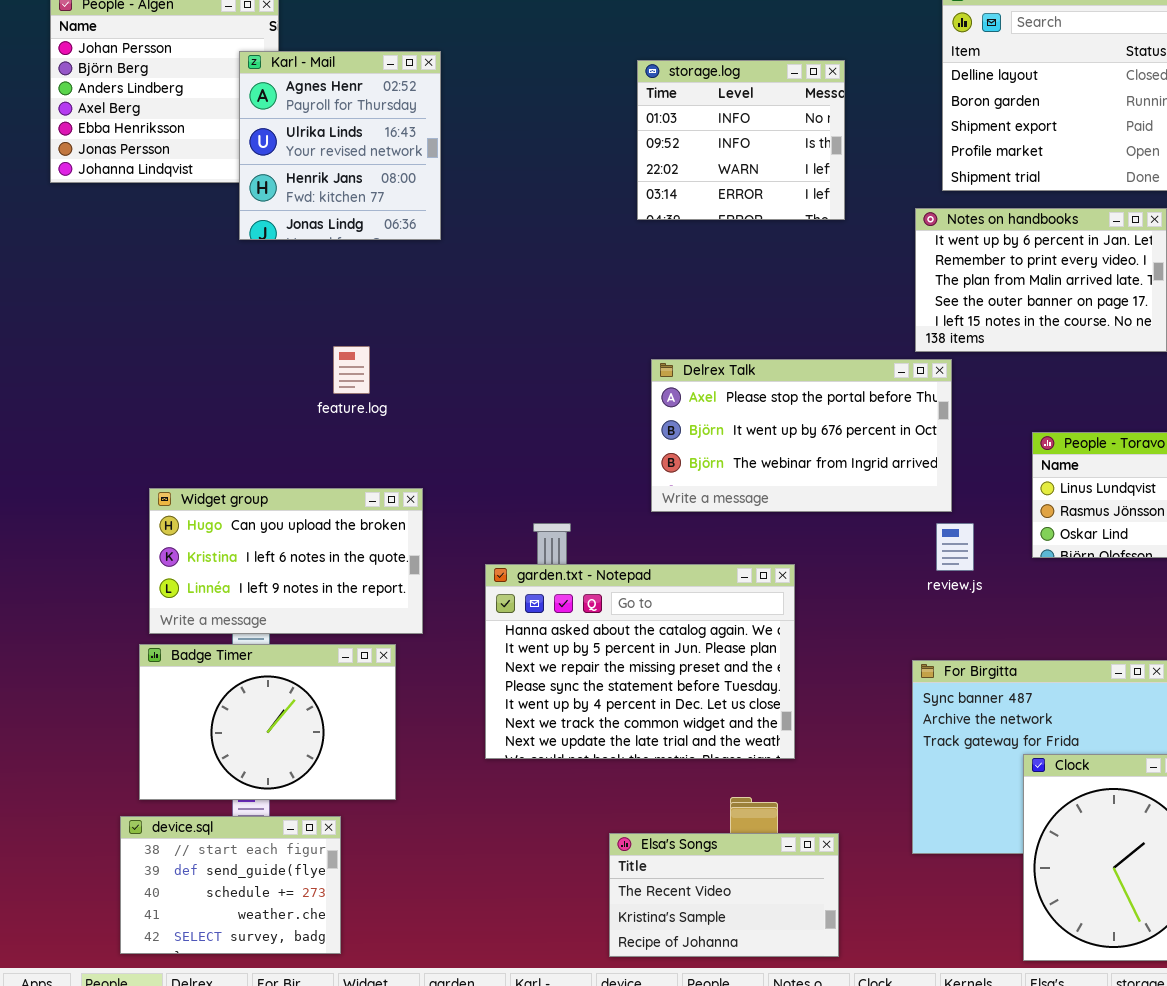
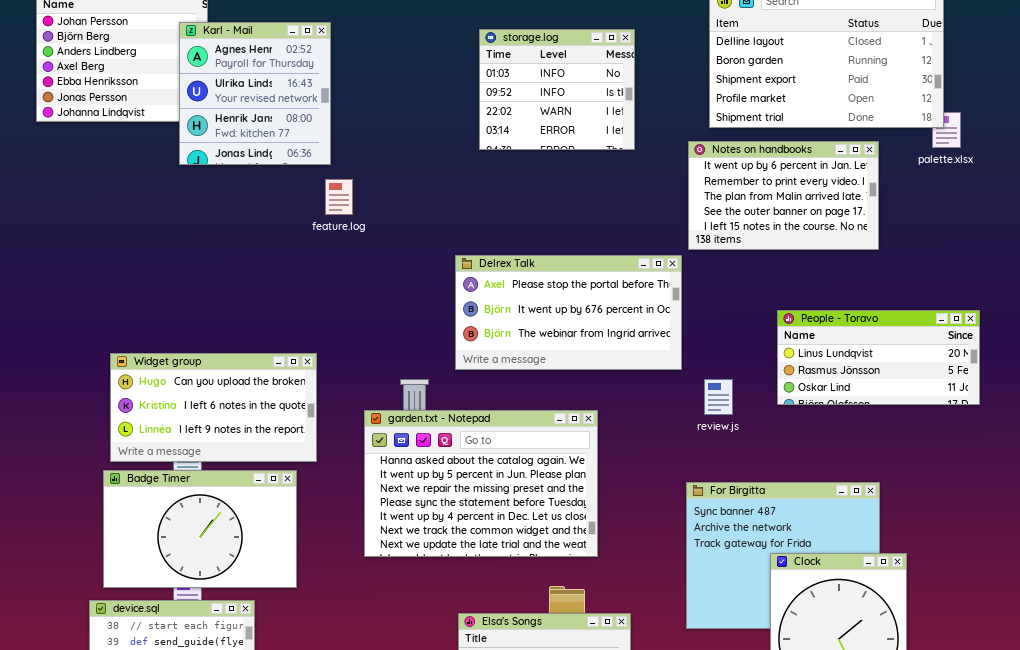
feature.log: [333,346,370,394] -> [325,179,353,215], moved
Delrex Talk: [651,359,952,512] -> [455,255,682,370], moved

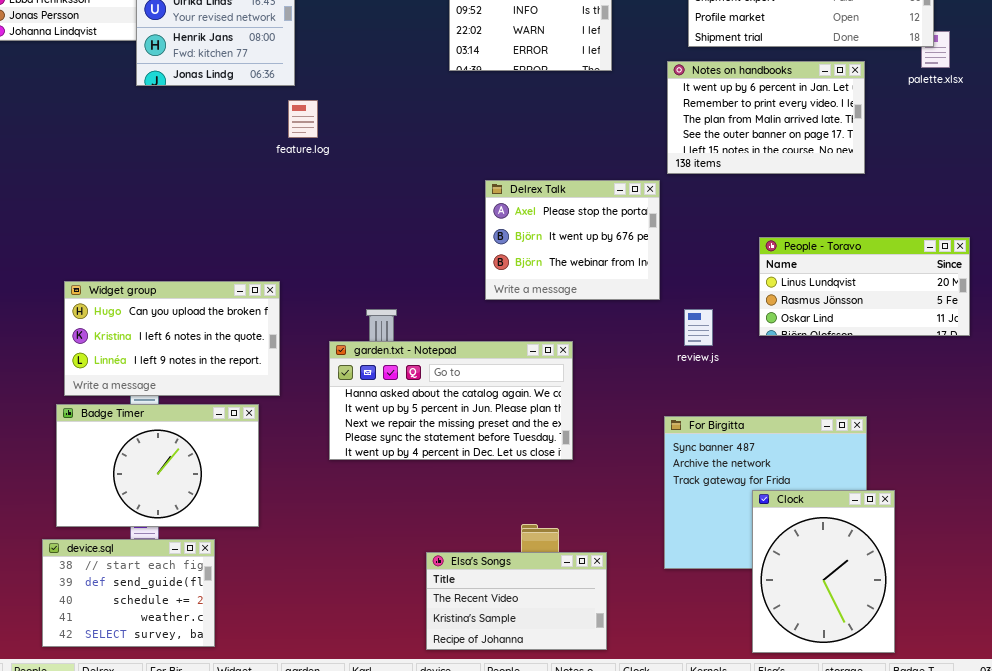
Delrex Talk: [455,255,682,370] -> [485,180,660,300], resized
garden.txt - Notepad: [364,410,598,557] -> [329,341,573,460], resized

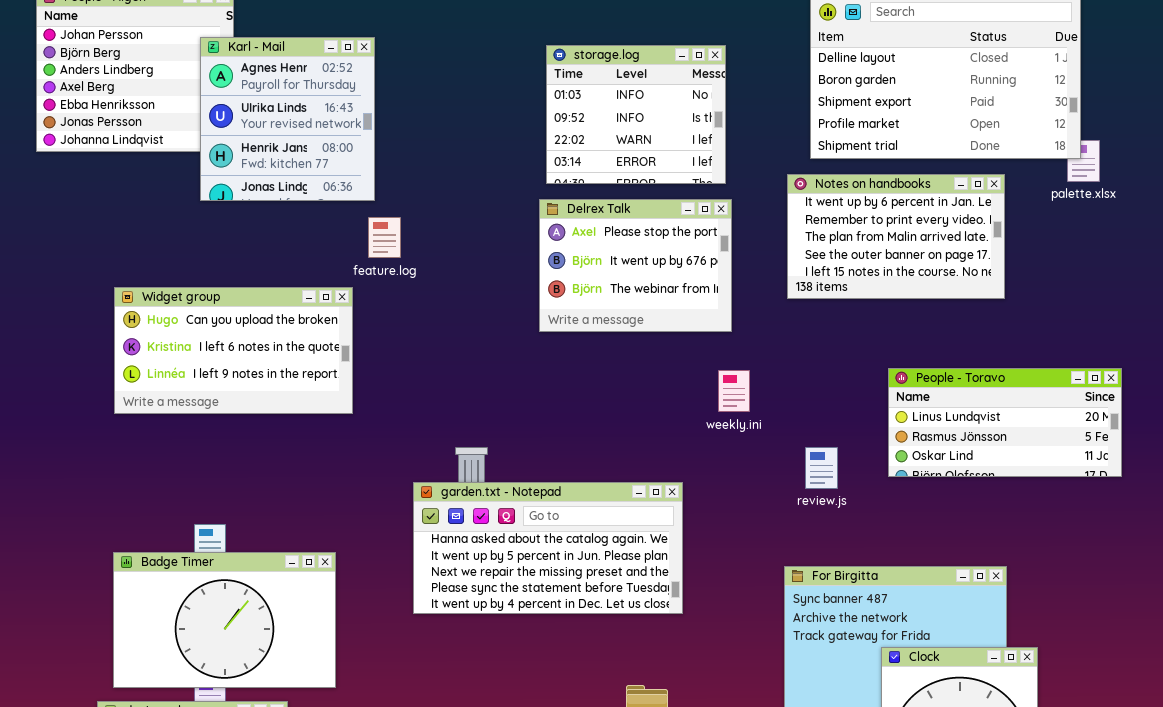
Delrex Talk: [485,180,660,300] -> [539,199,732,332], moved
Widget group: [64,281,280,396] -> [114,287,353,414], moved

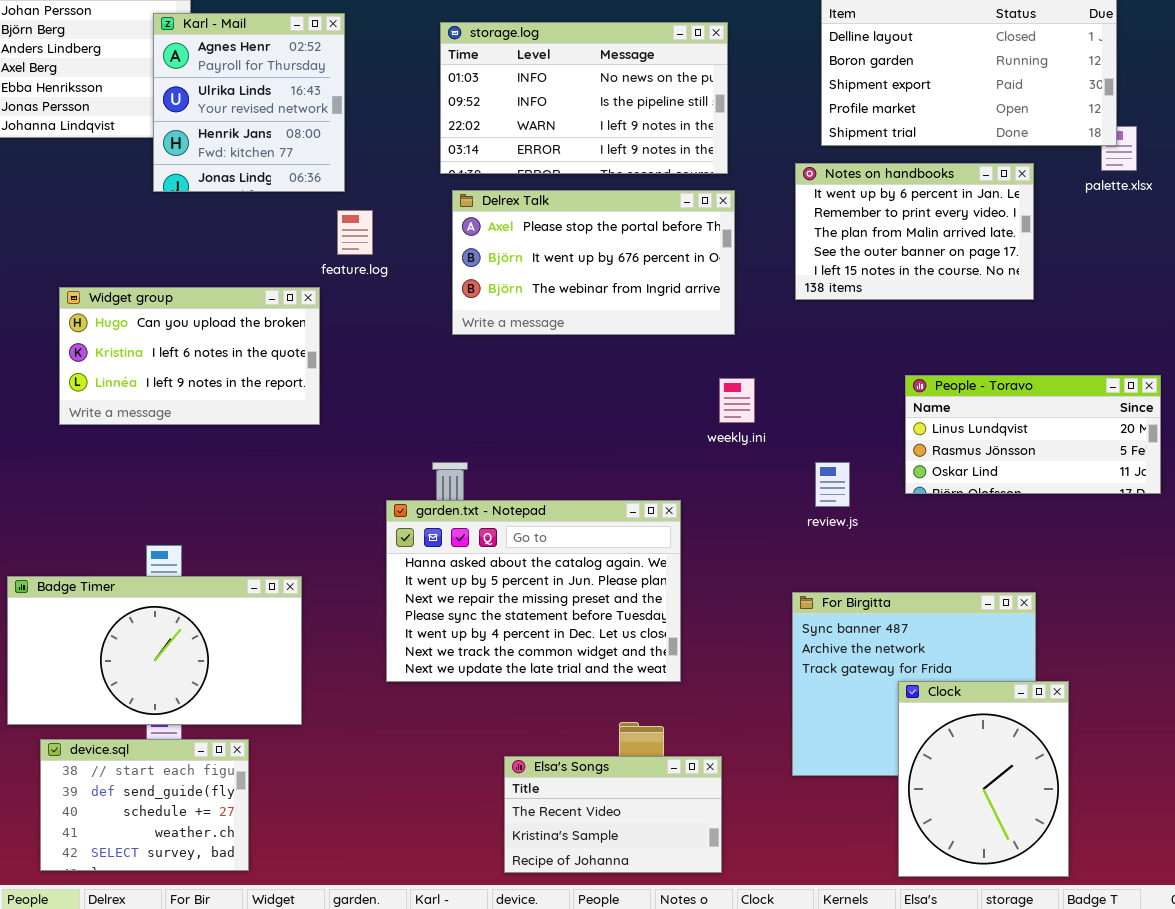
storage.log: [546,45,726,184] -> [440,22,728,174], resized
Delrex Talk: [539,199,732,332] -> [452,190,735,335], resized
garden.txt - Notepad: [413,482,683,614] -> [386,500,681,682], resized
Badge Timer: [113,552,336,688] -> [7,576,302,725], resized

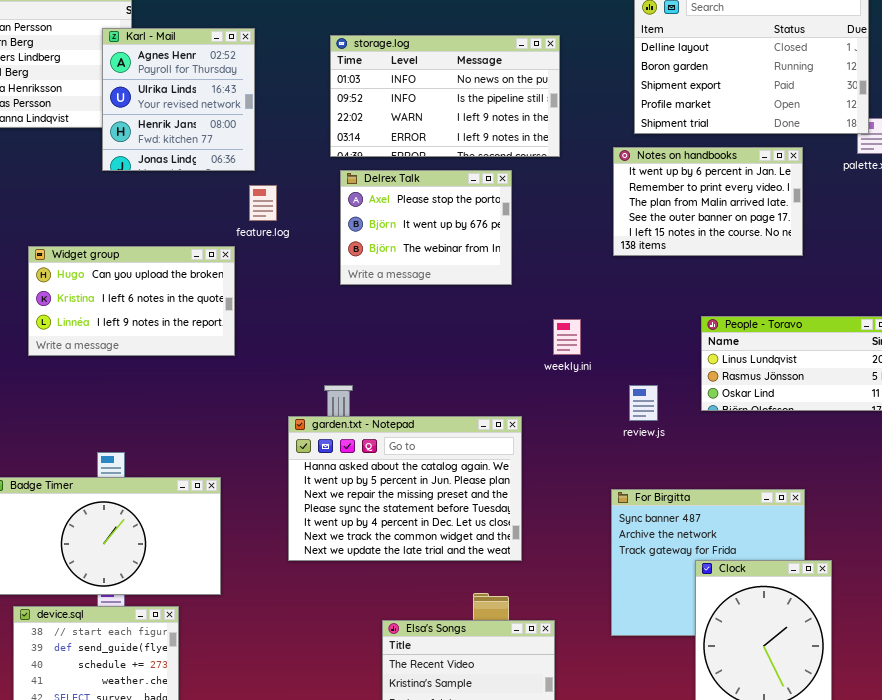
Delrex Talk: [452,190,735,335] -> [340,170,512,285], resized

